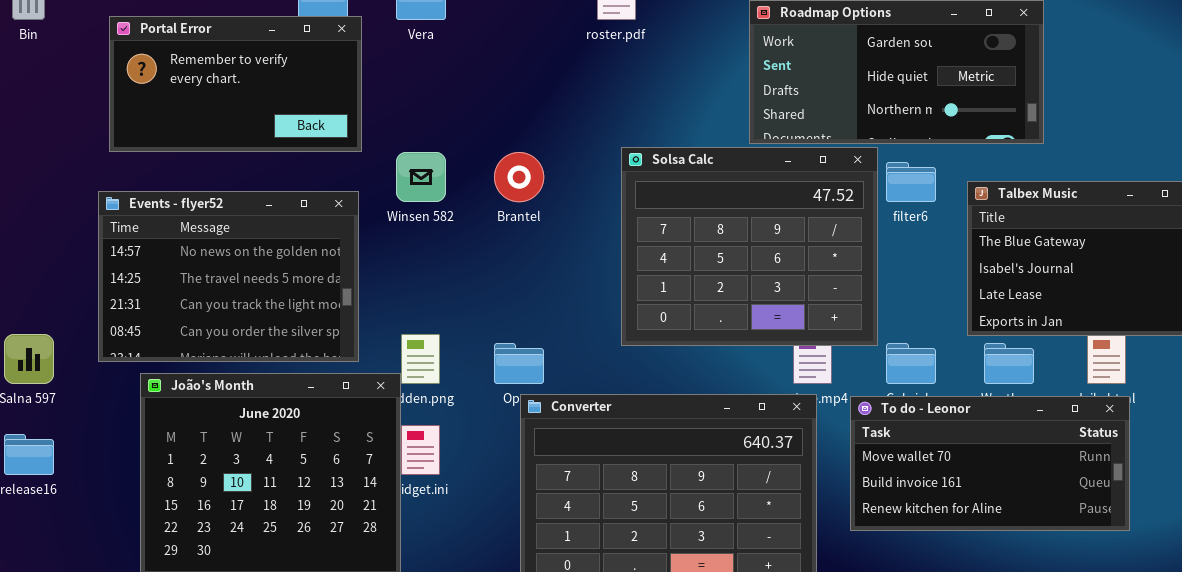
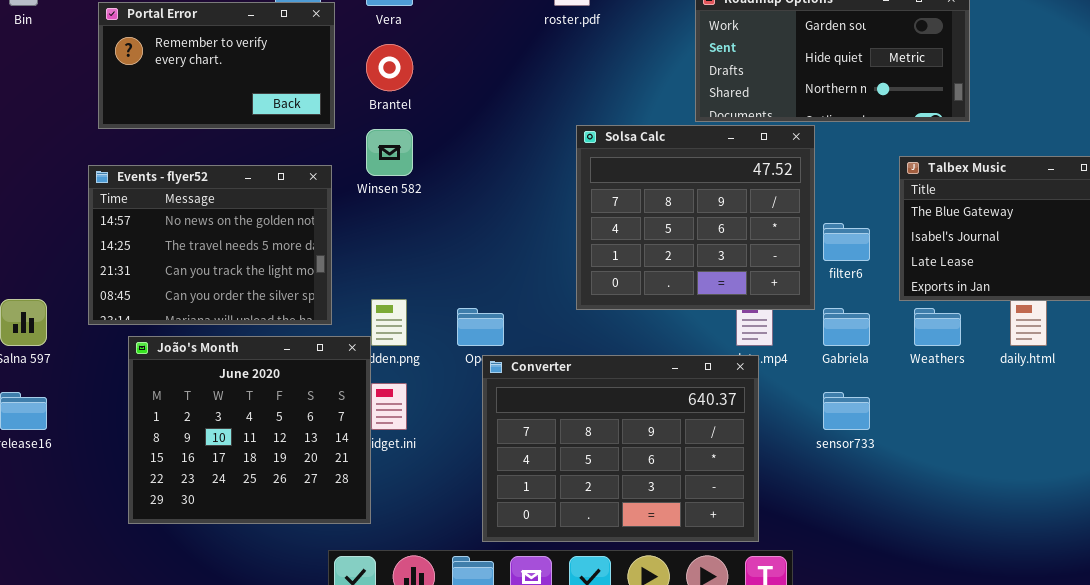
Brantel: [494,152,544,202] -> [366,44,413,91], moved
filter6: [886,162,936,202] -> [823,223,870,261], moved
To do - Leonor: [850,396,1130,531] -> none, closed

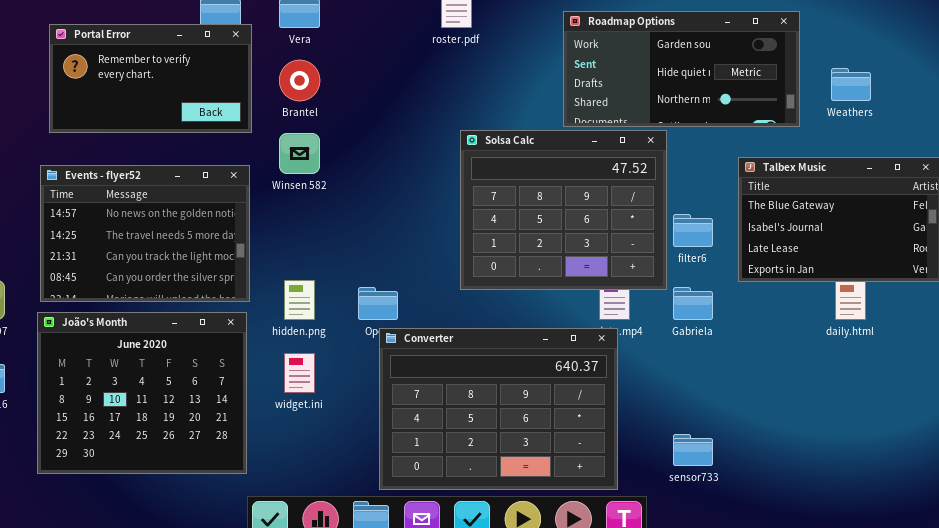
Weathers: [914,308,961,346] -> [831,68,871,101], moved
João's Month: [128,336,371,524] -> [37,312,247,474], moved
sensor733: [823,392,870,430] -> [673,434,713,466], moved

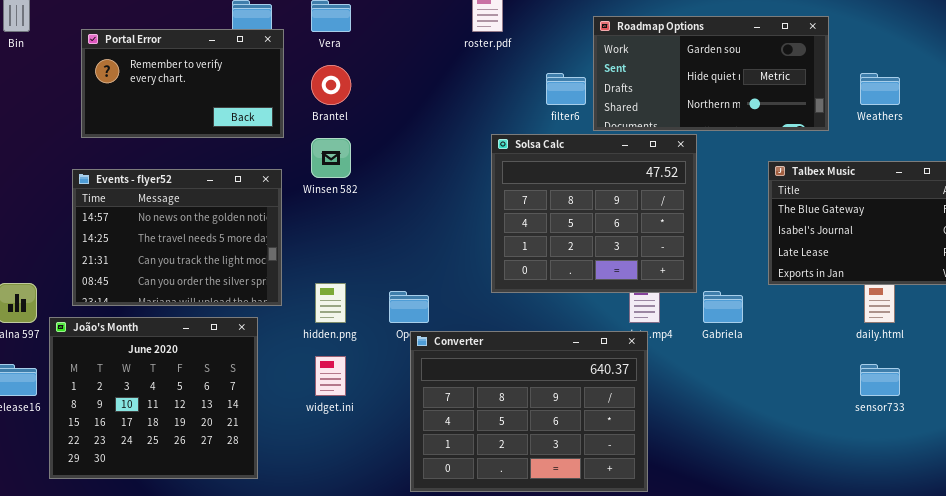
filter6: [673,214,713,247] -> [546,73,586,105], moved
João's Month: [37,312,247,474] -> [49,317,258,479], moved
sensor733: [673,434,713,466] -> [860,364,900,396], moved

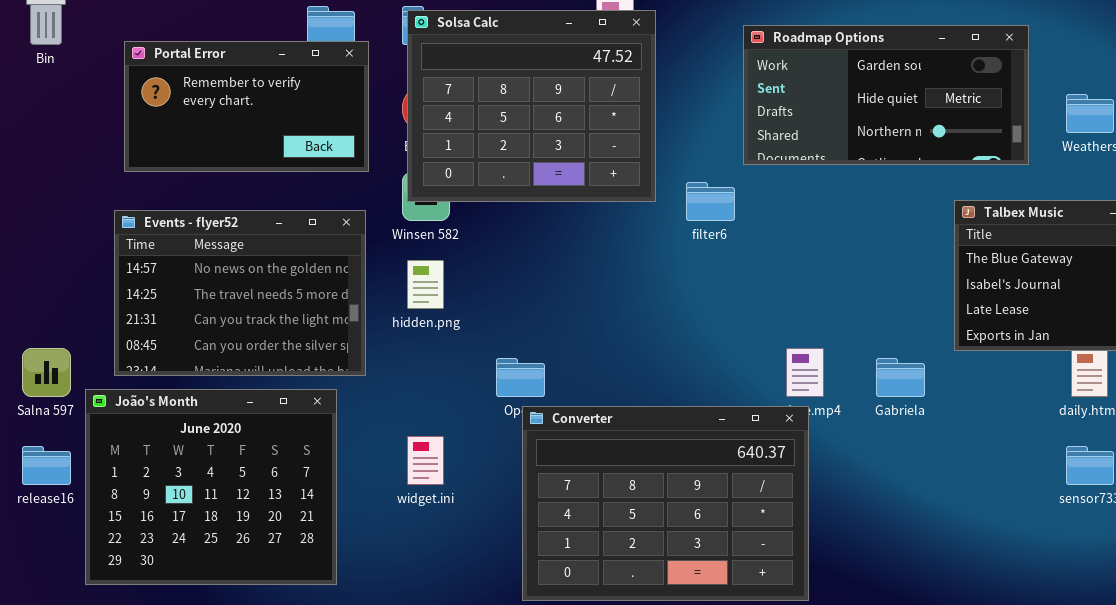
filter6: [546,73,586,105] -> [686,182,735,221], moved
Solsa Calc: [491,134,697,293] -> [407,10,656,202], moved
hidden.png: [315,283,346,323] -> [407,260,444,309], moved

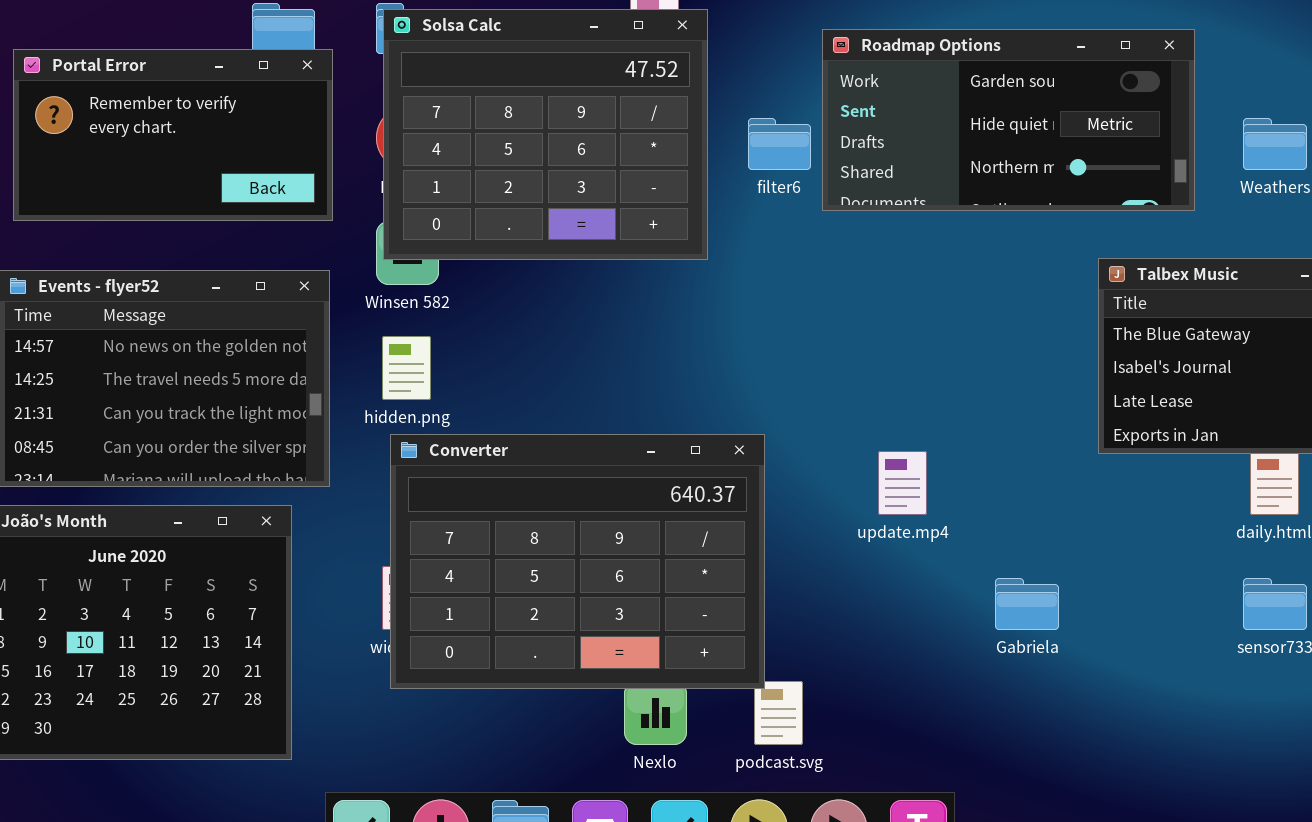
filter6: [686,182,735,221] -> [748,118,811,170], moved
Gabriela: [876,358,925,397] -> [995,578,1059,630], moved
Converter: [522,406,809,601] -> [390,434,765,689], moved

